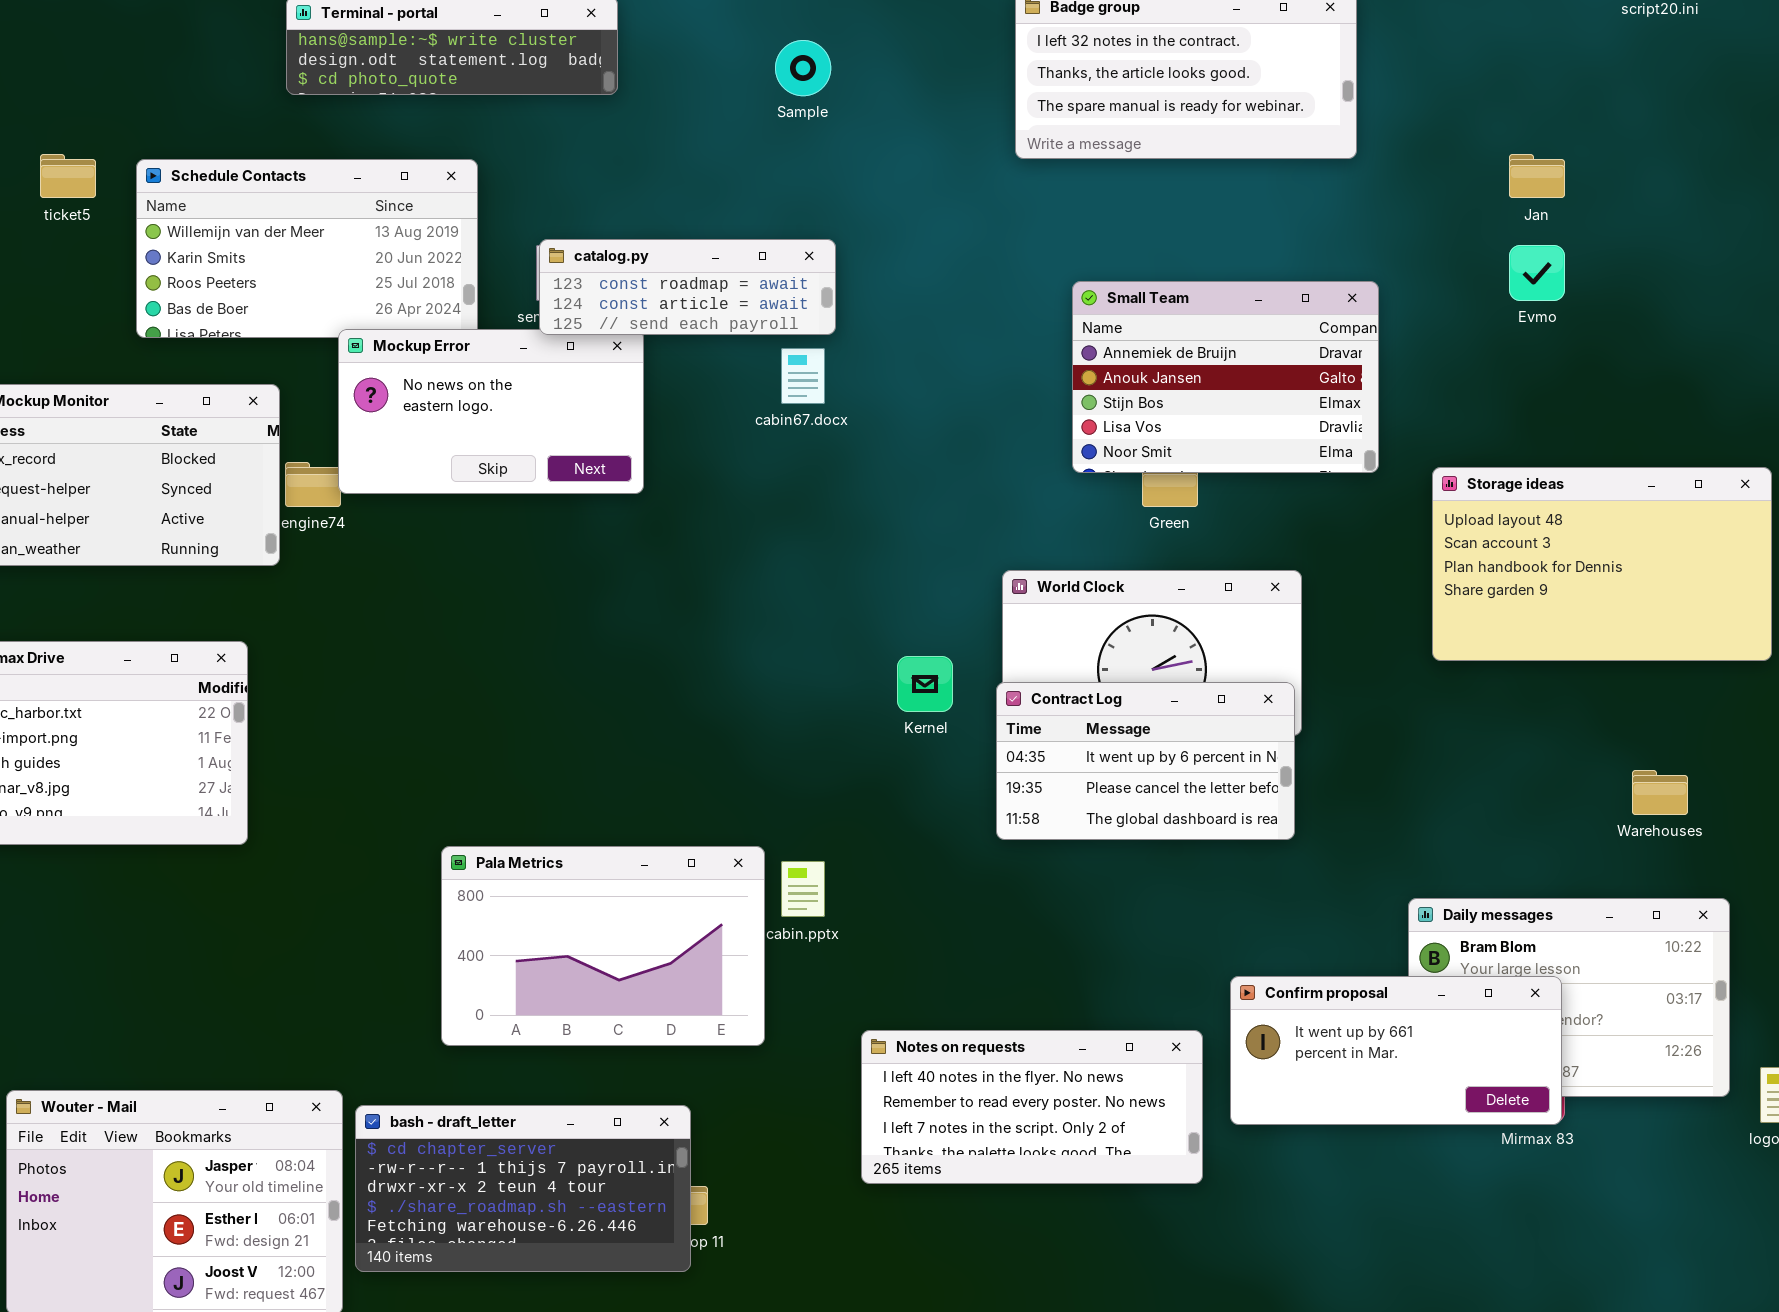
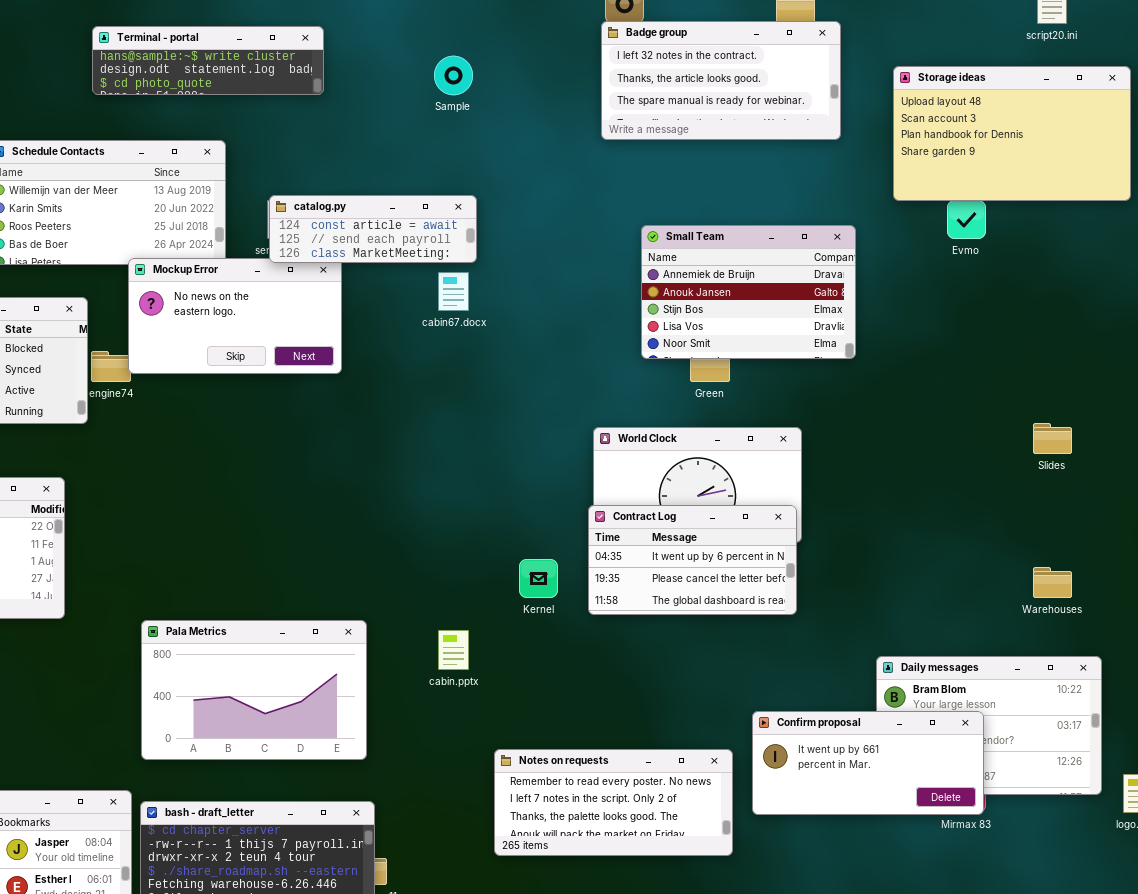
catalog.py: [539,239,836,335] -> [269,195,477,263], scrolled down 1 row
Storage ideas: [1432,467,1772,661] -> [893,66,1131,201], moved
Kernel: [897,656,953,712] -> [519,559,558,598], moved
Pala Metrics: [441,846,765,1046] -> [141,620,367,760], moved
Notes on requests: [861,1030,1203,1184] -> [494,749,733,856], scrolled down 1 row

